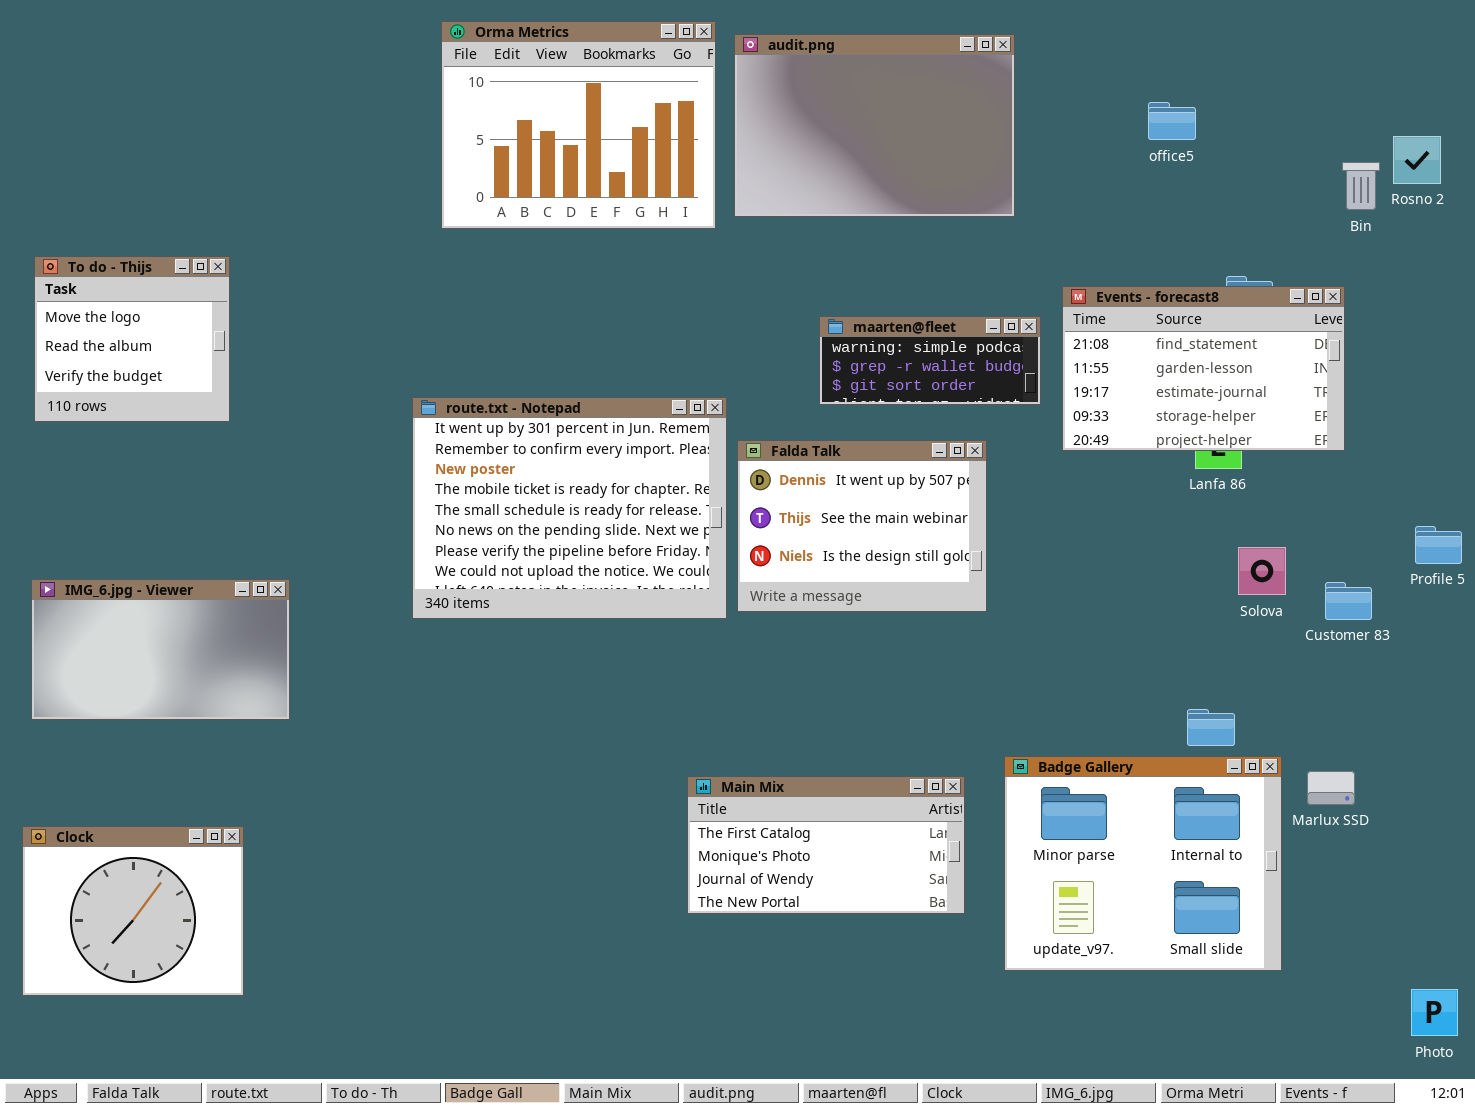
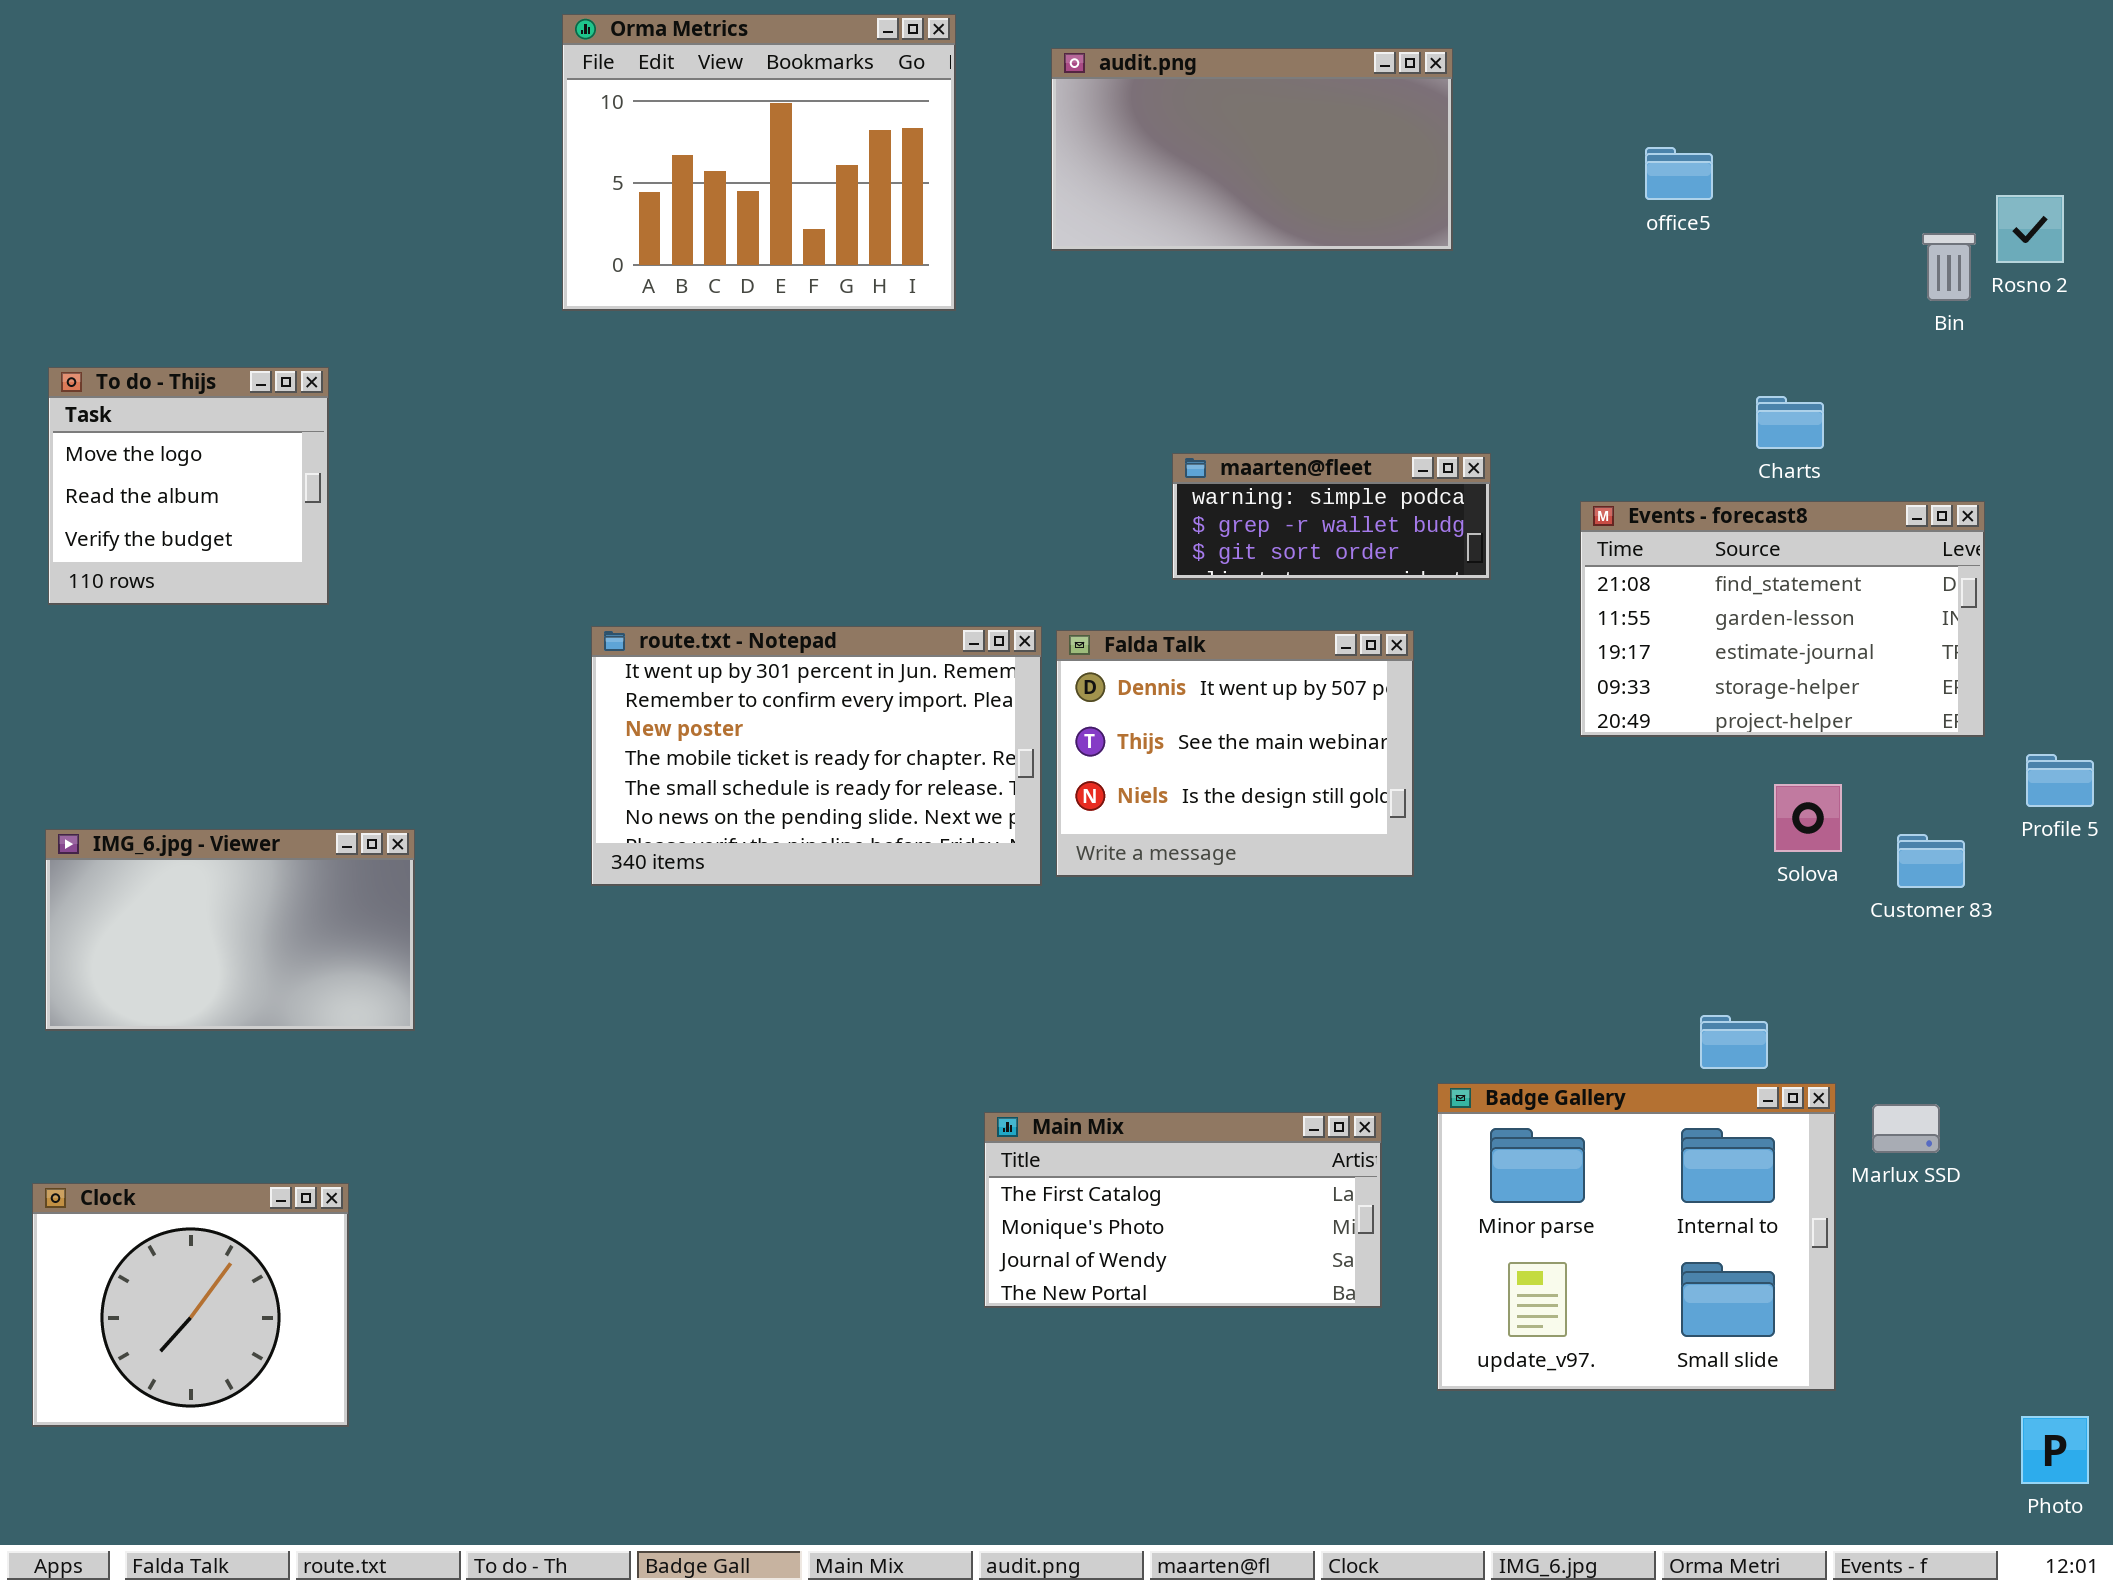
Orma Metrics: [441,21,716,229] -> [562,14,956,311], moved
audit.png: [734,34,1015,217] -> [1051,48,1453,251], resized
Events - forecast8: [1062,286,1345,451] -> [1580,501,1985,737], moved
route.txt - Notepad: [412,397,727,619] -> [591,626,1042,886], resized

